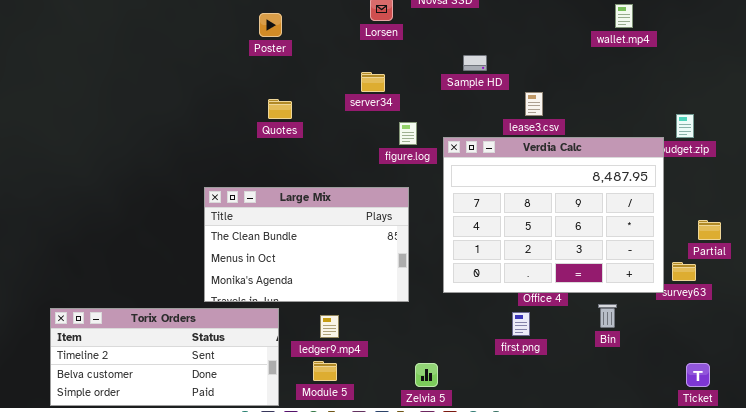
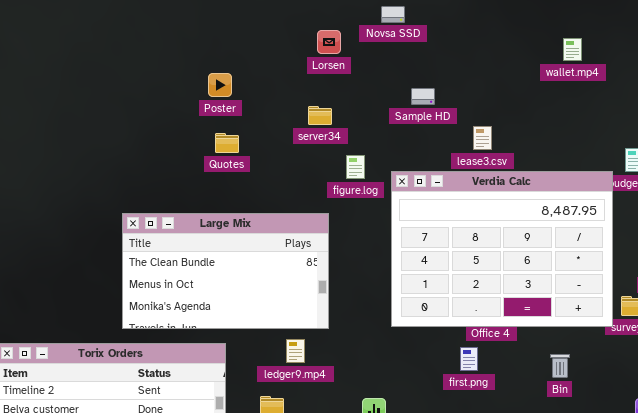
Poster: [259,13,282,37] -> [208,73,232,97], moved
Large Mix: [204,187,409,302] -> [122,213,329,329], moved
Bin: [598,304,617,328] -> [550,354,570,378], moved
ledger9.mp4: [320,315,339,338] -> [286,339,305,363], moved

